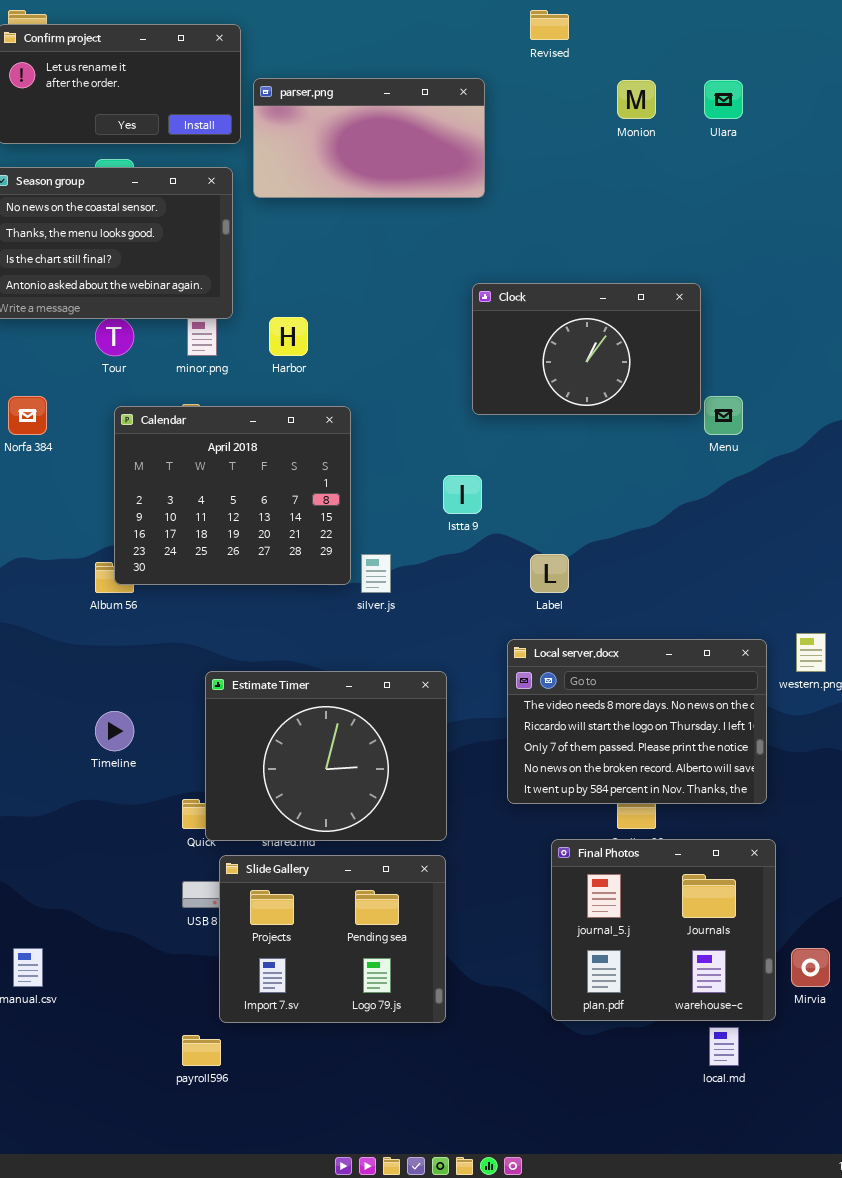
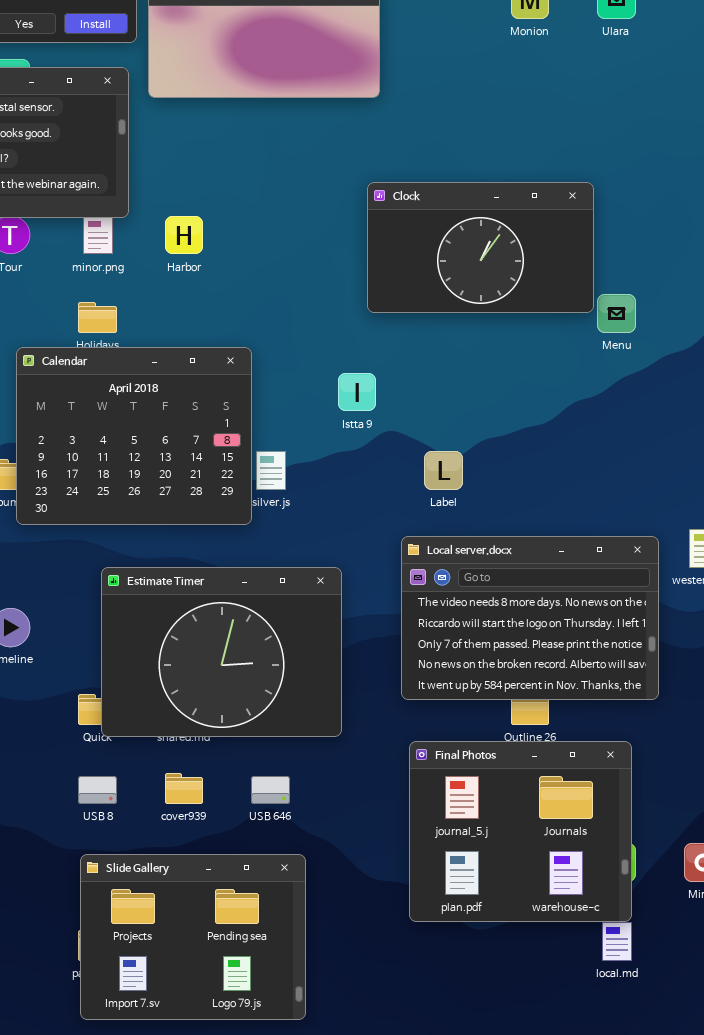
Calendar: [114,406,351,585] -> [16,347,252,525], moved
Final Photos: [551,839,776,1021] -> [409,741,632,922], moved
Slide Gallery: [219,855,446,1023] -> [80,854,306,1020], moved

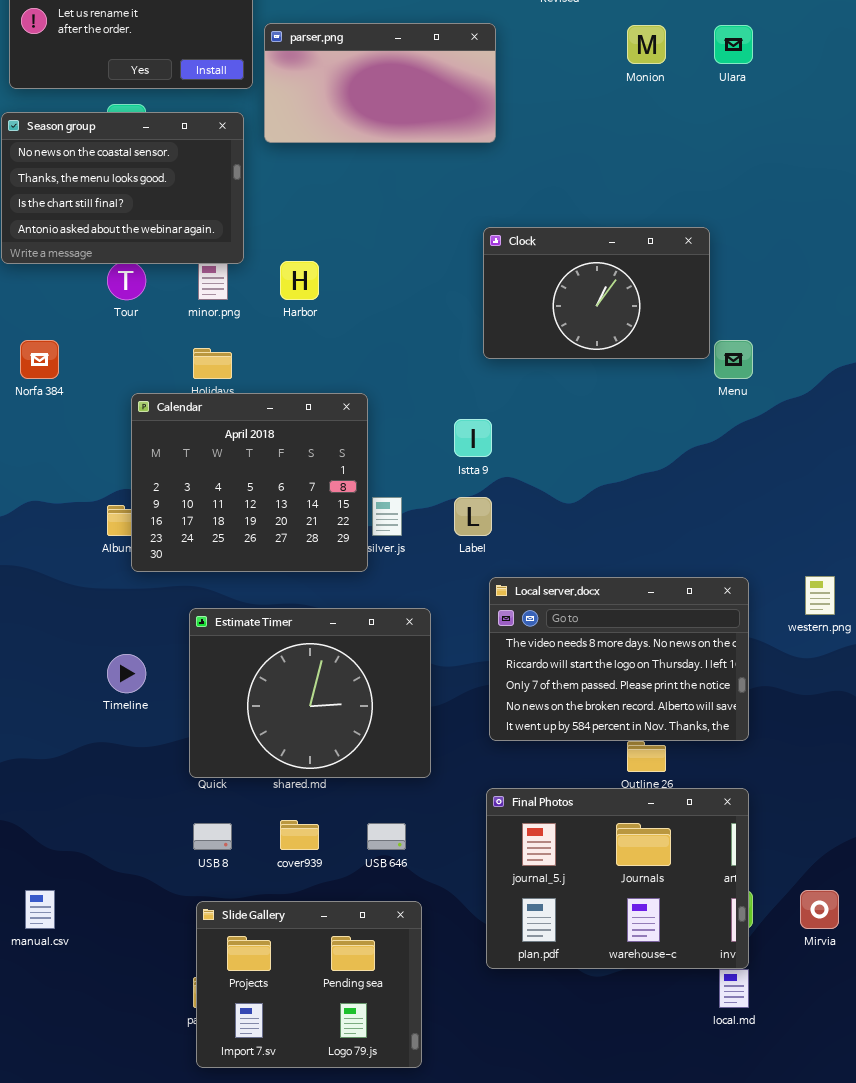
Label: [424,451,463,490] -> [454,497,492,536], moved
Local server.docx: [401,536,659,700] -> [489,577,749,741], moved
Estimate Timer: [101,567,342,737] -> [189,608,431,778], moved
Final Photos: [409,741,632,922] -> [486,788,749,969], resized

